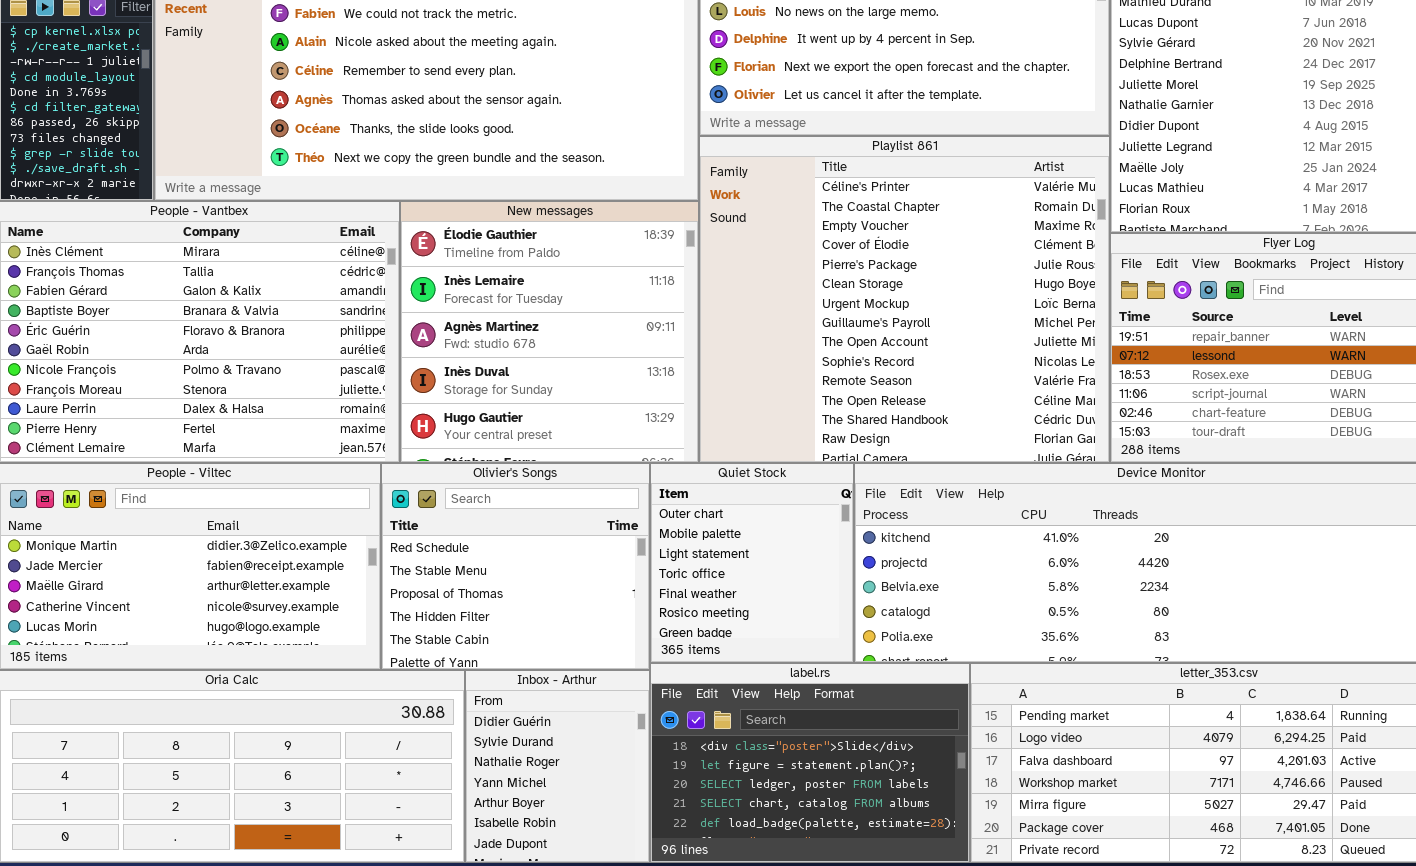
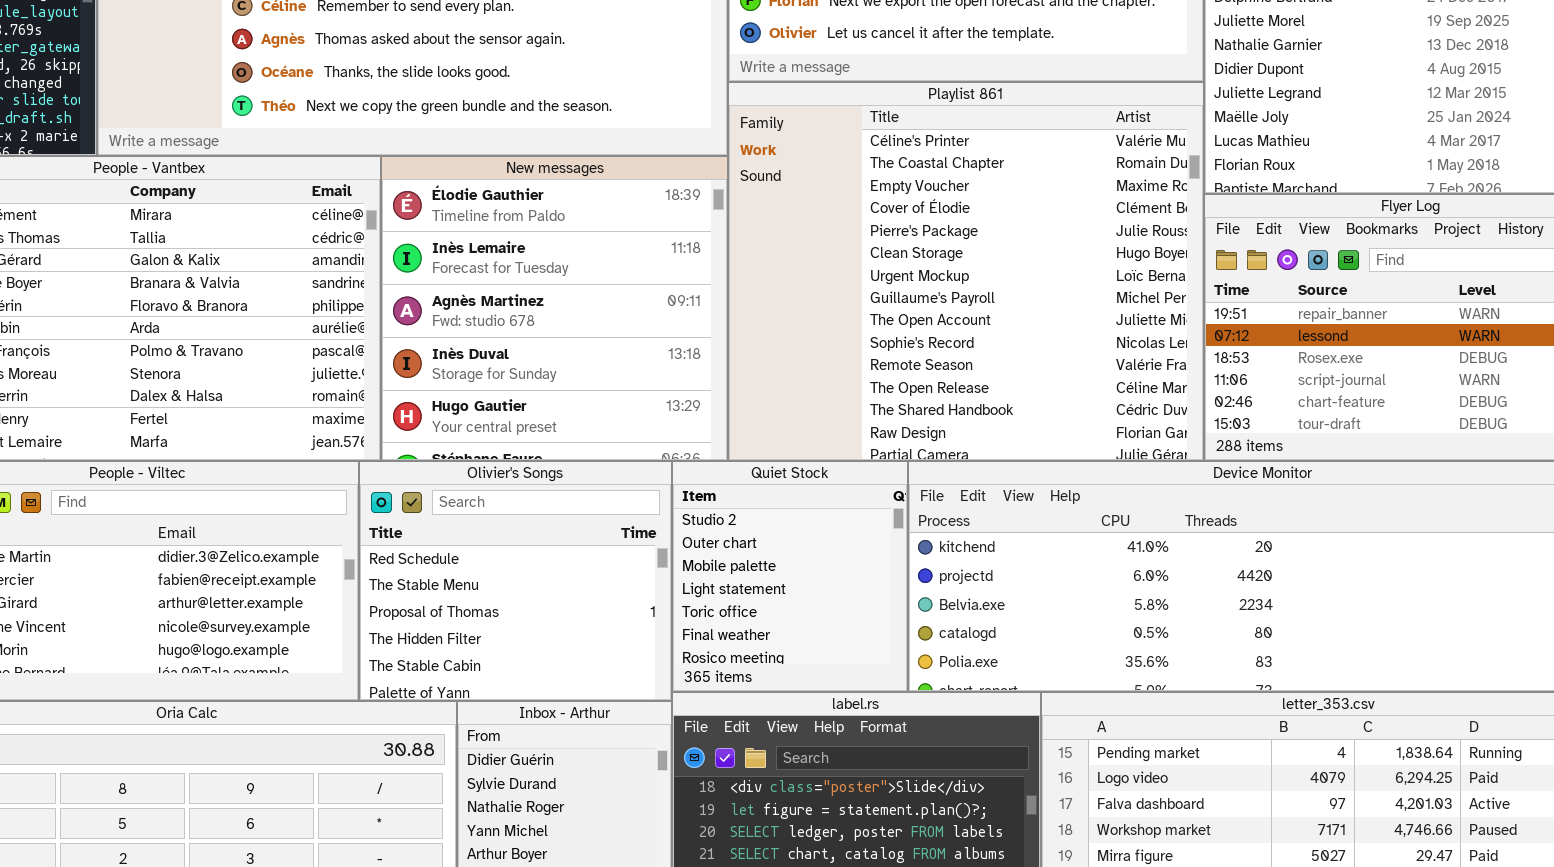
Quiet Stock: [650,463,854,663] -> [672,461,908,692], scrolled up 1 row

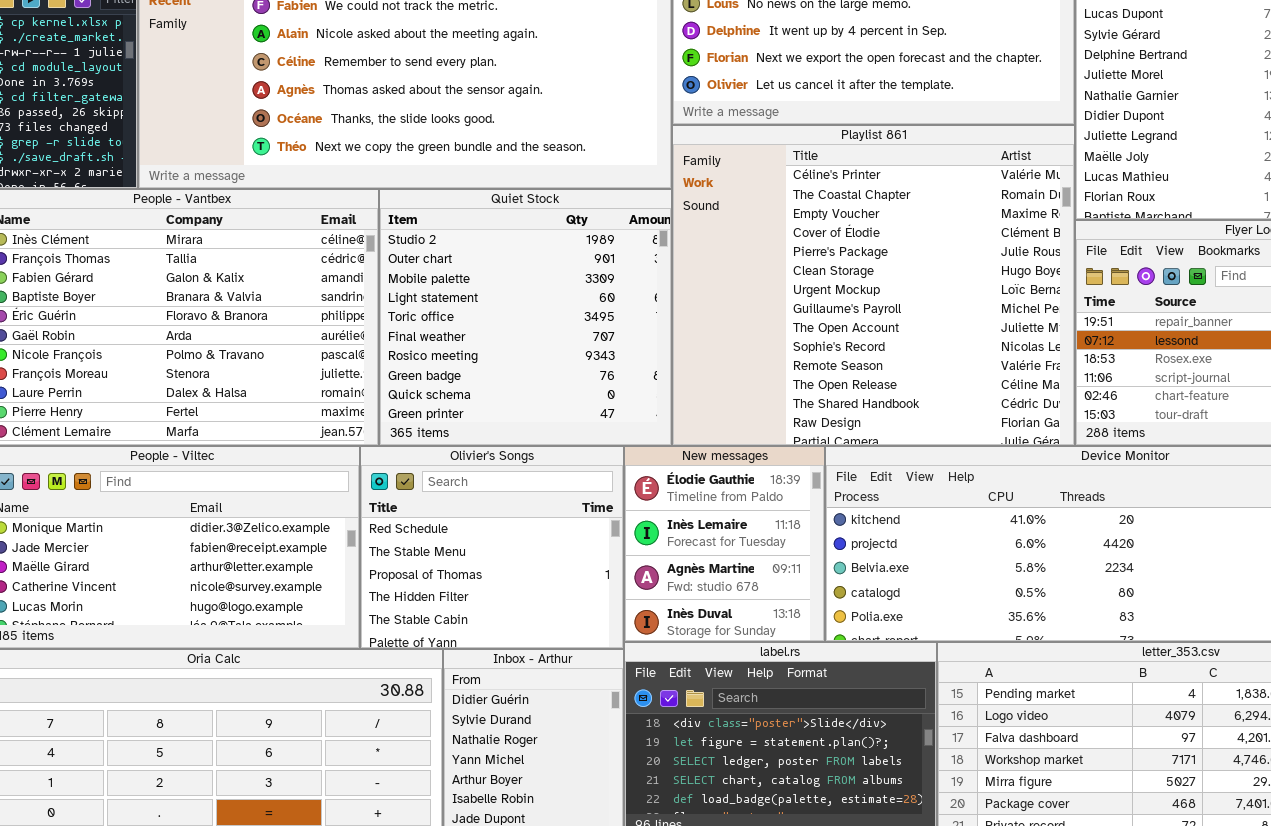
New messages: [381,156,728,461] -> [624,446,825,642], moved, resized
Quiet Stock: [672,461,908,692] -> [379,189,672,446], moved, resized

